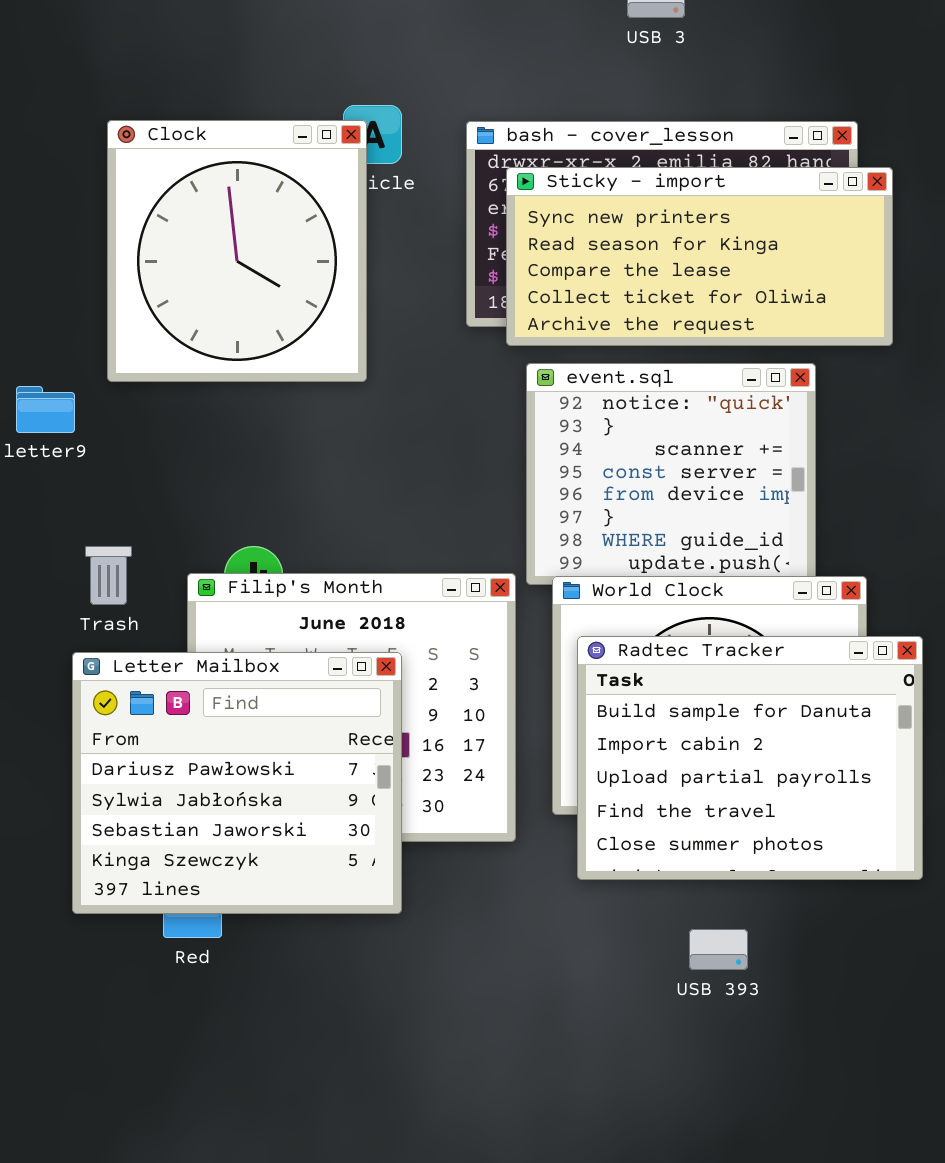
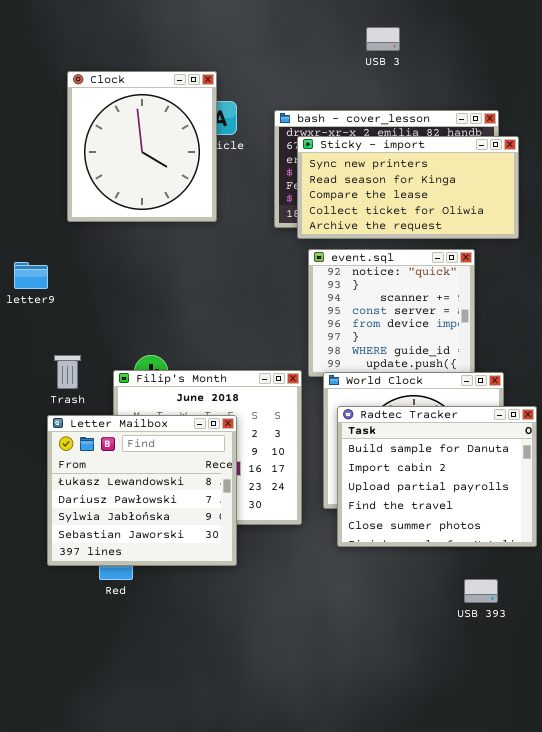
Clock: [107,120,367,382] -> [67,71,217,222], moved
Letter Mailbox: [72,652,402,914] -> [47,415,237,566], scrolled up 1 row
USB 393: [689,929,748,970] -> [464,579,498,603], moved

